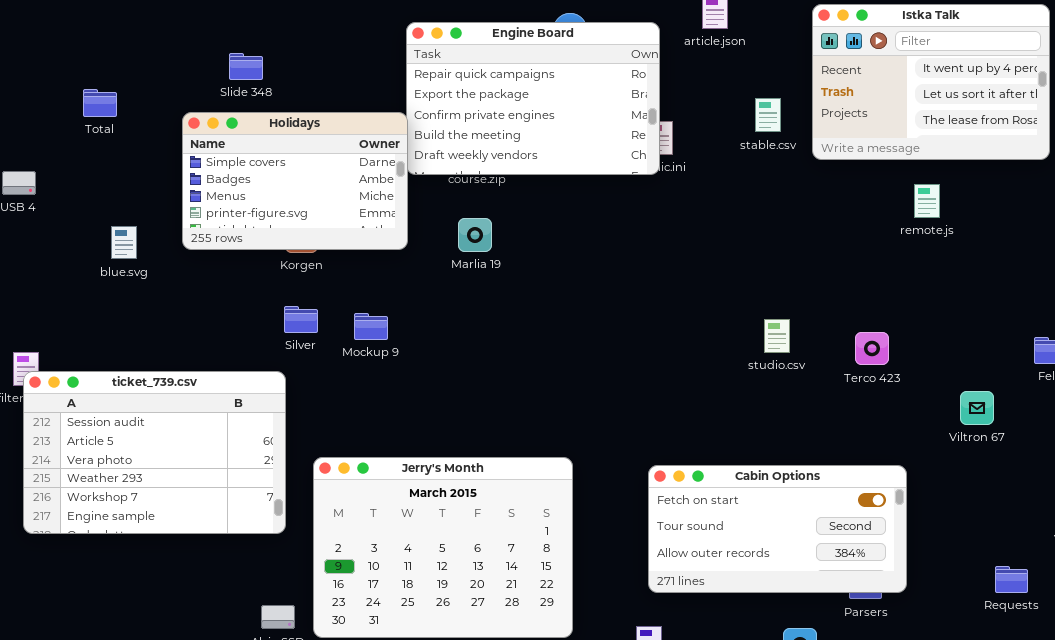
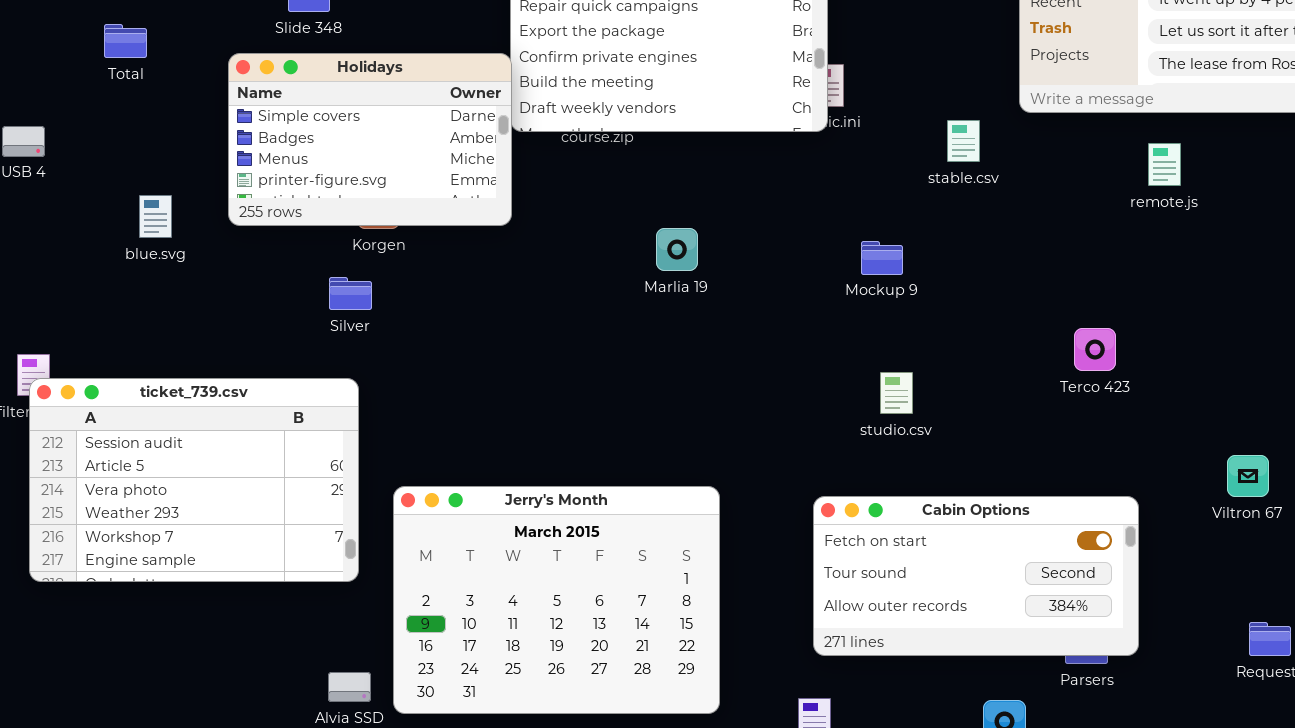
stable.csv: [755,98,781,132] -> [947,120,980,162], moved
Marlia 19: [458,218,492,252] -> [656,228,698,271], moved
Silver: [284,306,318,333] -> [329,277,372,310], moved
Mockup 9: [354,313,388,340] -> [861,241,903,275], moved
studio.csv: [764,319,790,353] -> [880,372,913,414], moved
Viltron 67: [960,391,994,425] -> [1227,455,1269,497], moved

